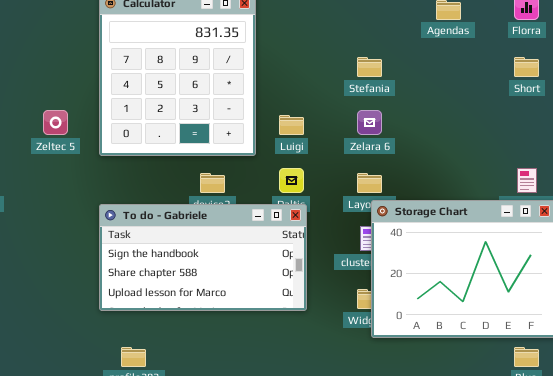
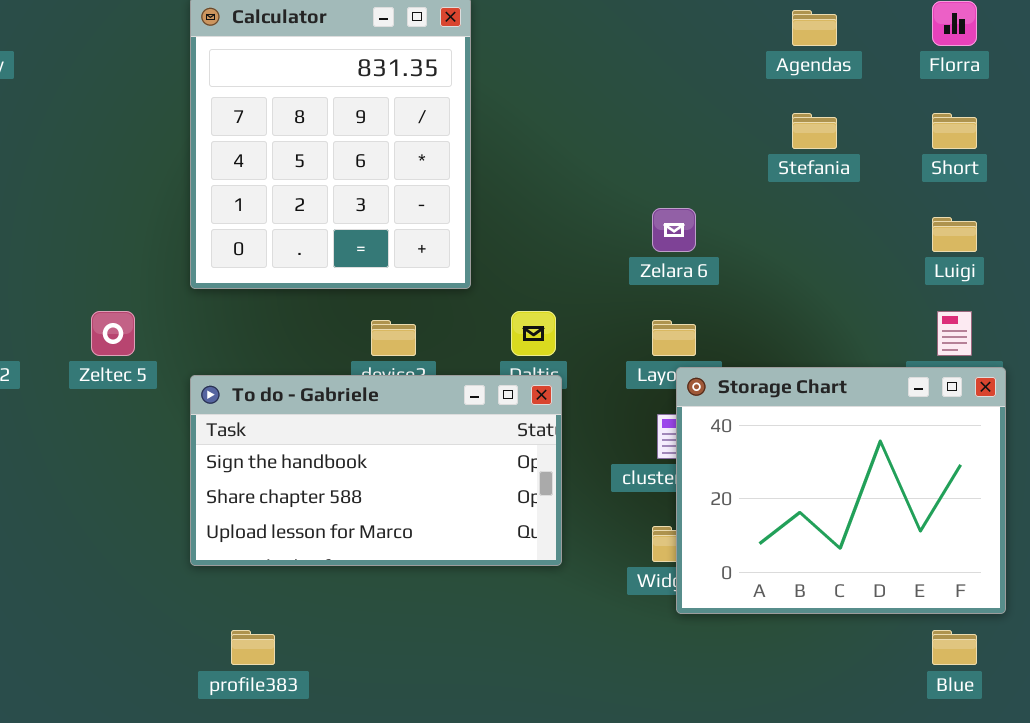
Stefania: [357,57,382,77] -> [792,113,837,149], moved
Zeltec 5: [43,110,68,135] -> [91,311,135,356], moved
Luigi: [279,115,304,135] -> [932,217,977,252], moved

